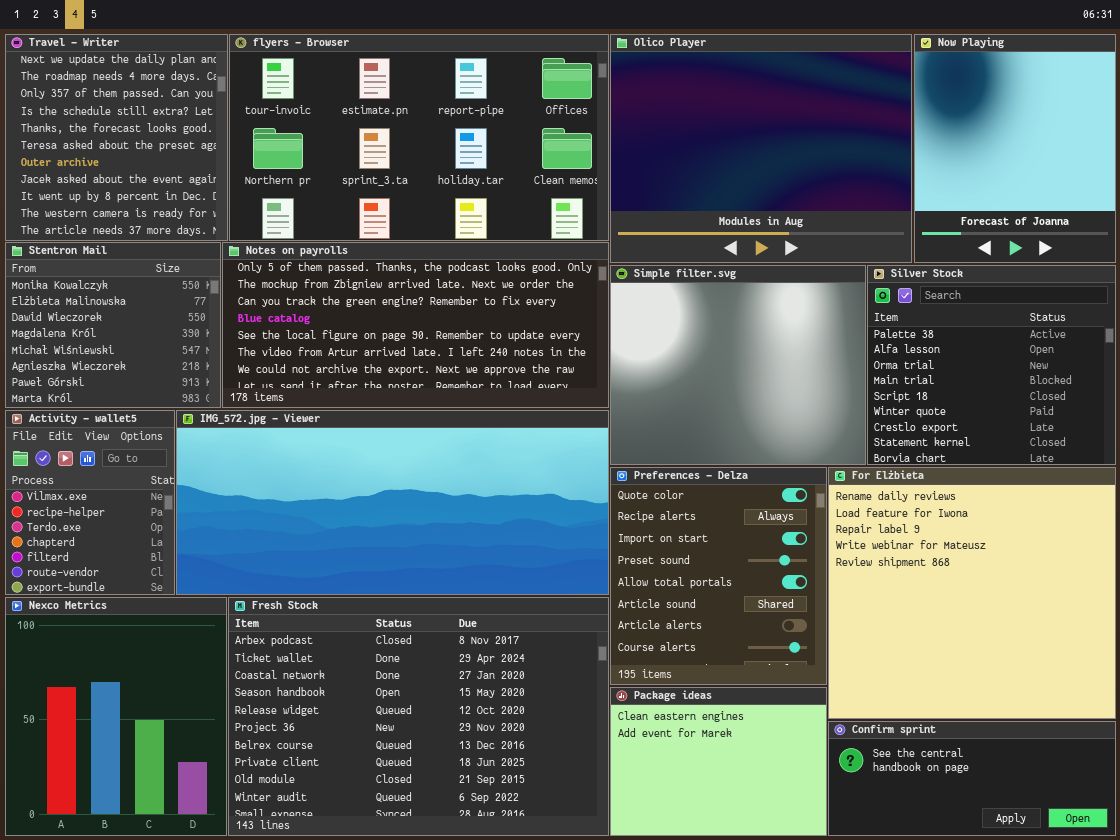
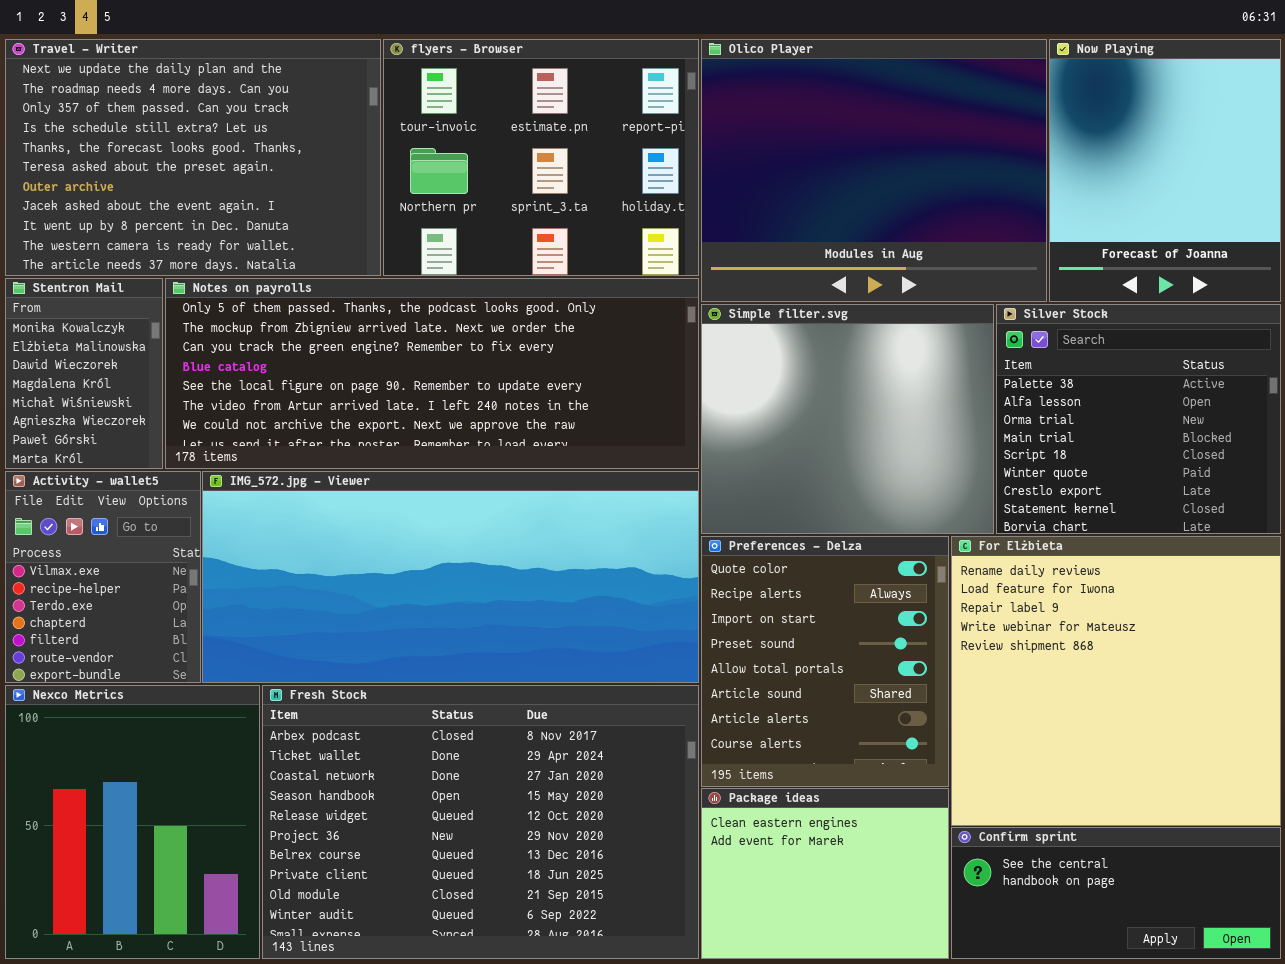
Travel - Writer: [5,34,228,241] -> [5,39,381,276], resized
flyers - Browser: [229,34,609,241] -> [383,39,699,276], resized
Stentron Mail: [5,242,221,408] -> [5,278,163,469], resized
Notes on payrolls: [222,242,609,408] -> [165,278,699,469], resized

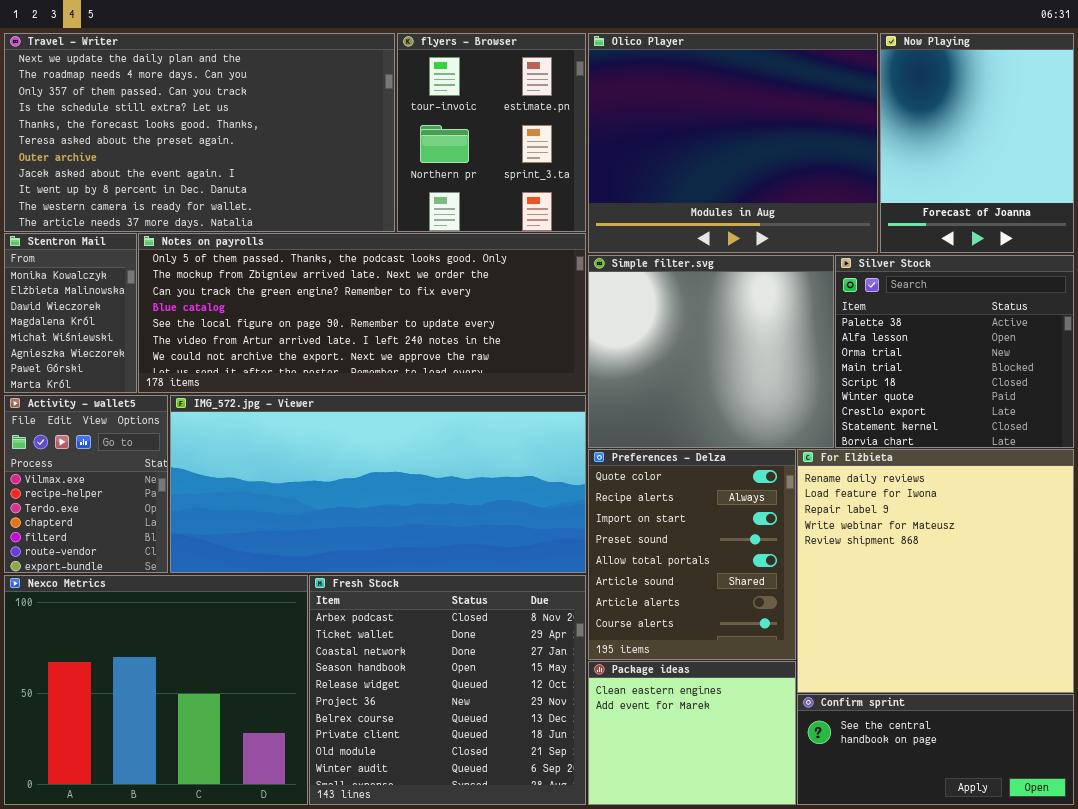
Travel - Writer: [5,39,381,276] -> [4,33,395,232], resized
flyers - Browser: [383,39,699,276] -> [397,33,586,232], resized
Nexco Metrics: [5,685,260,959] -> [4,575,308,805], resized
Fresh Stock: [262,685,699,959] -> [309,575,586,805], resized

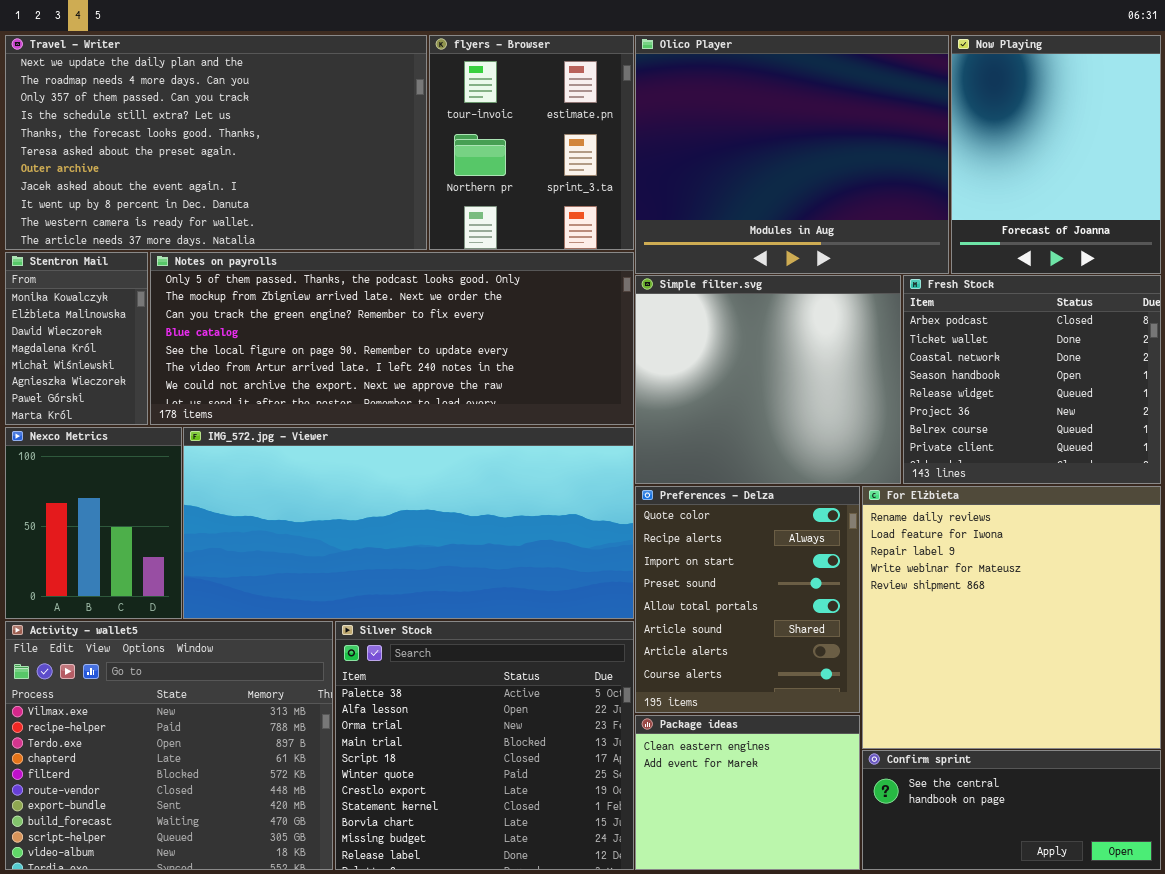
Silver Stock: [835,255,1074,448] -> [335,621,634,870], moved, resized
Activity - wallet5: [4,395,168,573] -> [5,621,333,870], moved, resized
Nexco Metrics: [4,575,308,805] -> [5,427,182,619], moved, resized
Fresh Stock: [309,575,586,805] -> [903,275,1161,484], moved, resized

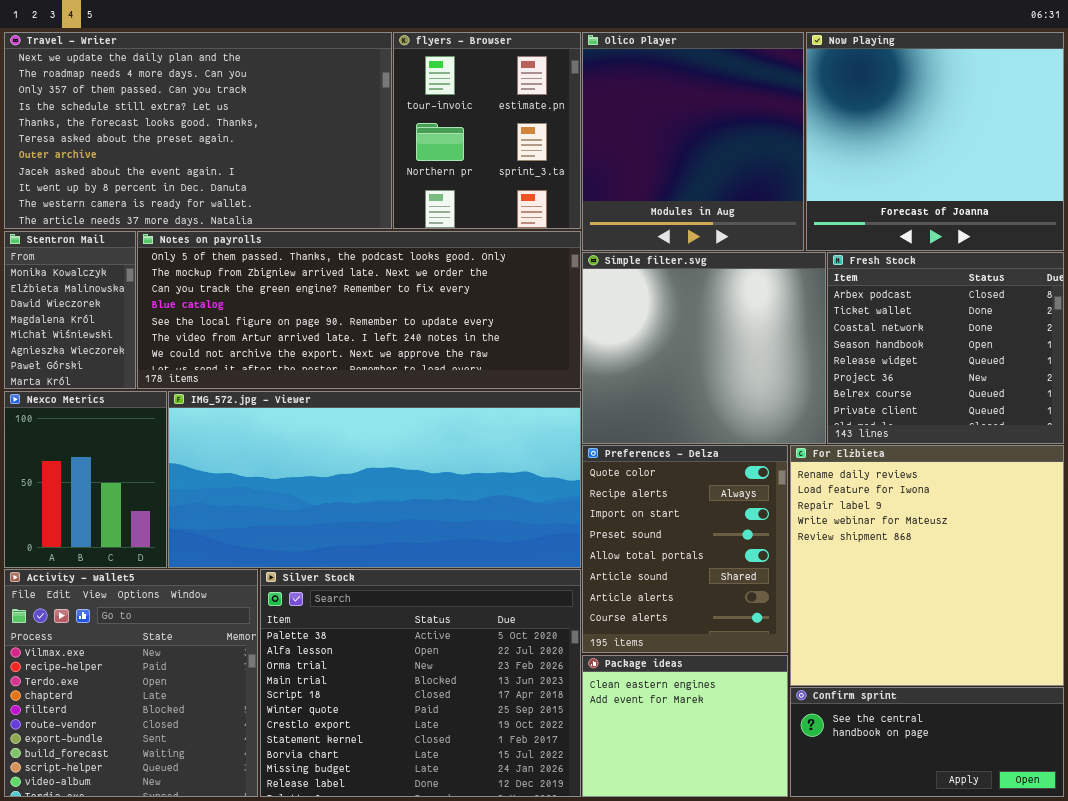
Olico Player: [635,35,949,274] -> [582,32,804,251], resized
Now Playing: [951,35,1161,274] -> [806,32,1064,251], resized
Activity - wallet5: [5,621,333,870] -> [4,569,258,797], resized
Silver Stock: [335,621,634,870] -> [260,569,581,797], resized

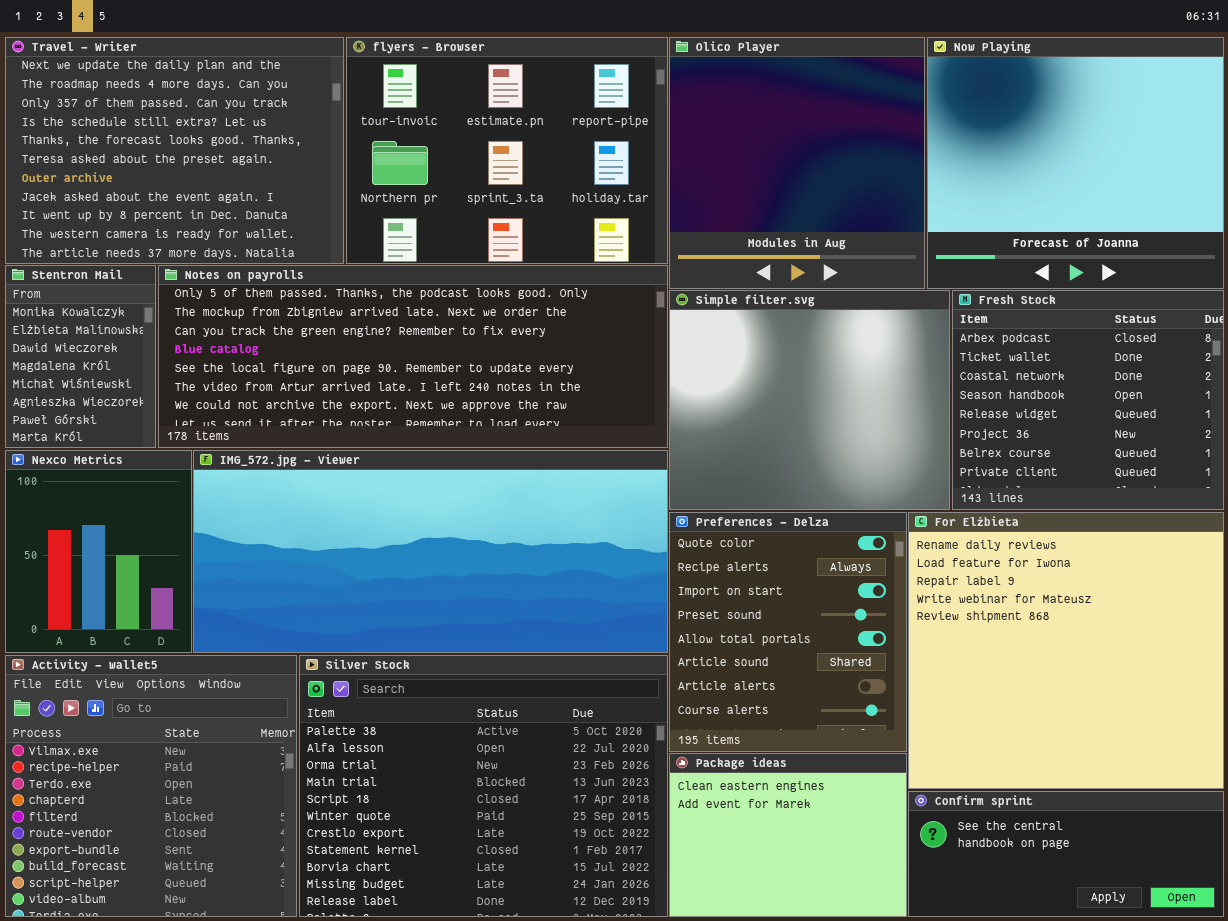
Travel - Writer: [4,32,392,229] -> [5,37,344,264], resized
flyers - Browser: [393,32,581,229] -> [346,37,668,264], resized

